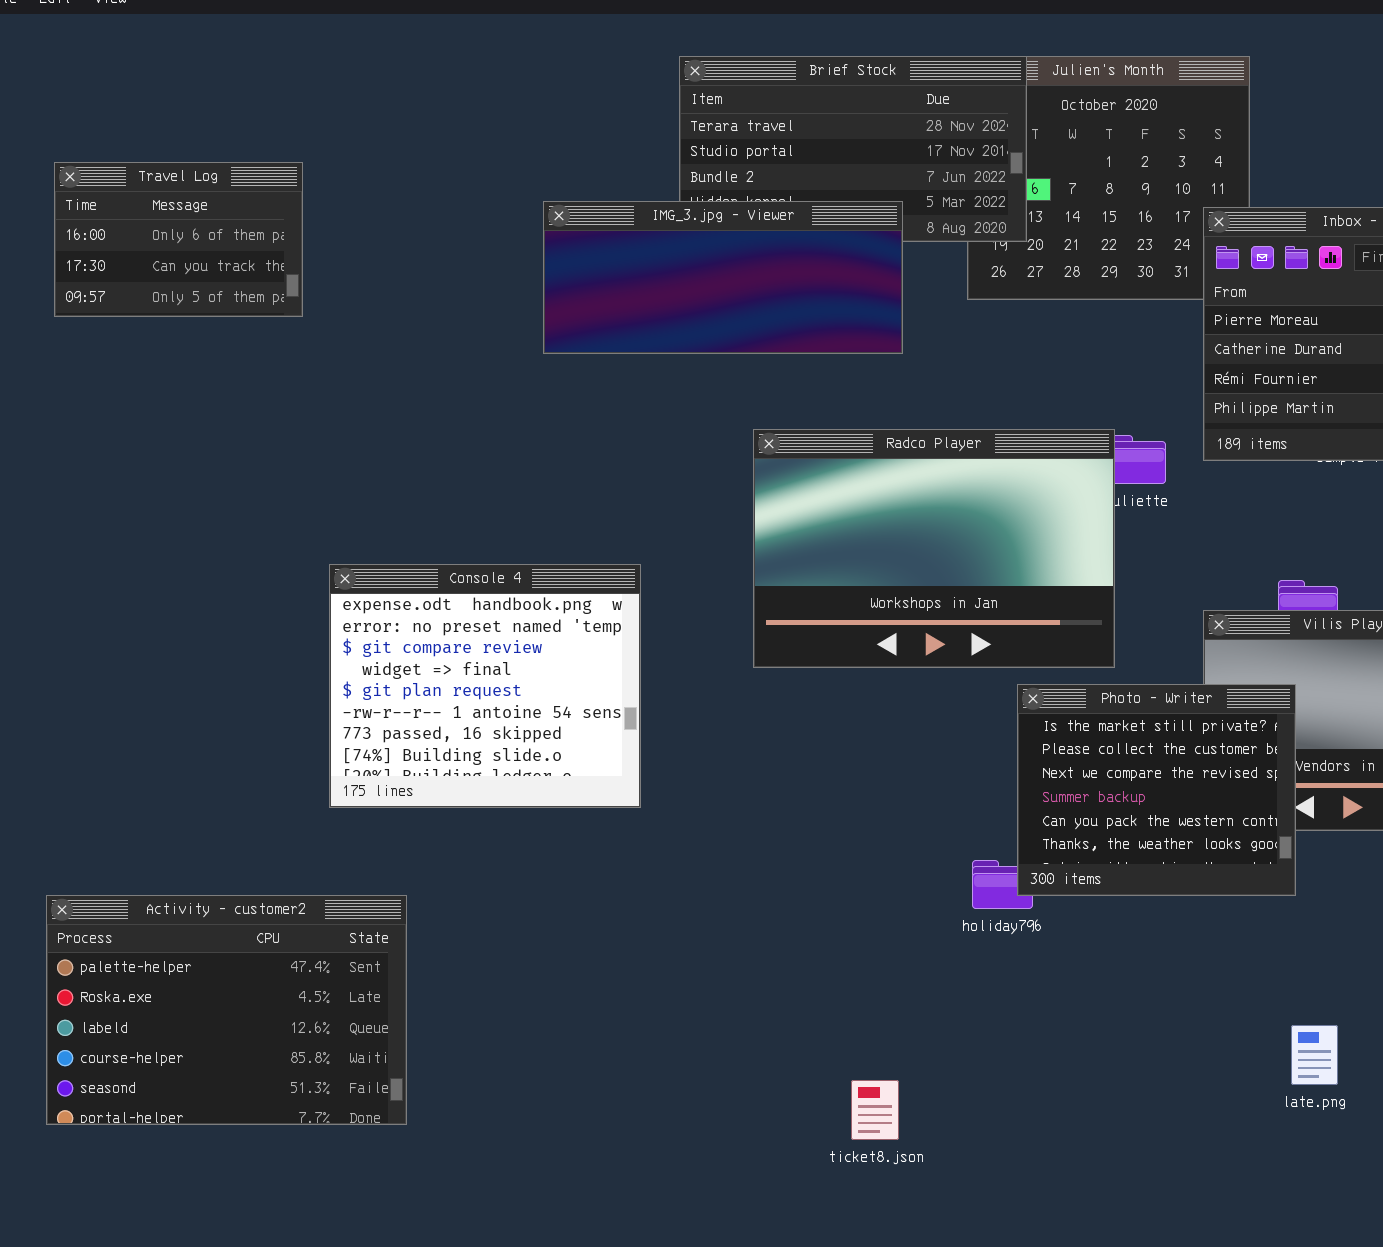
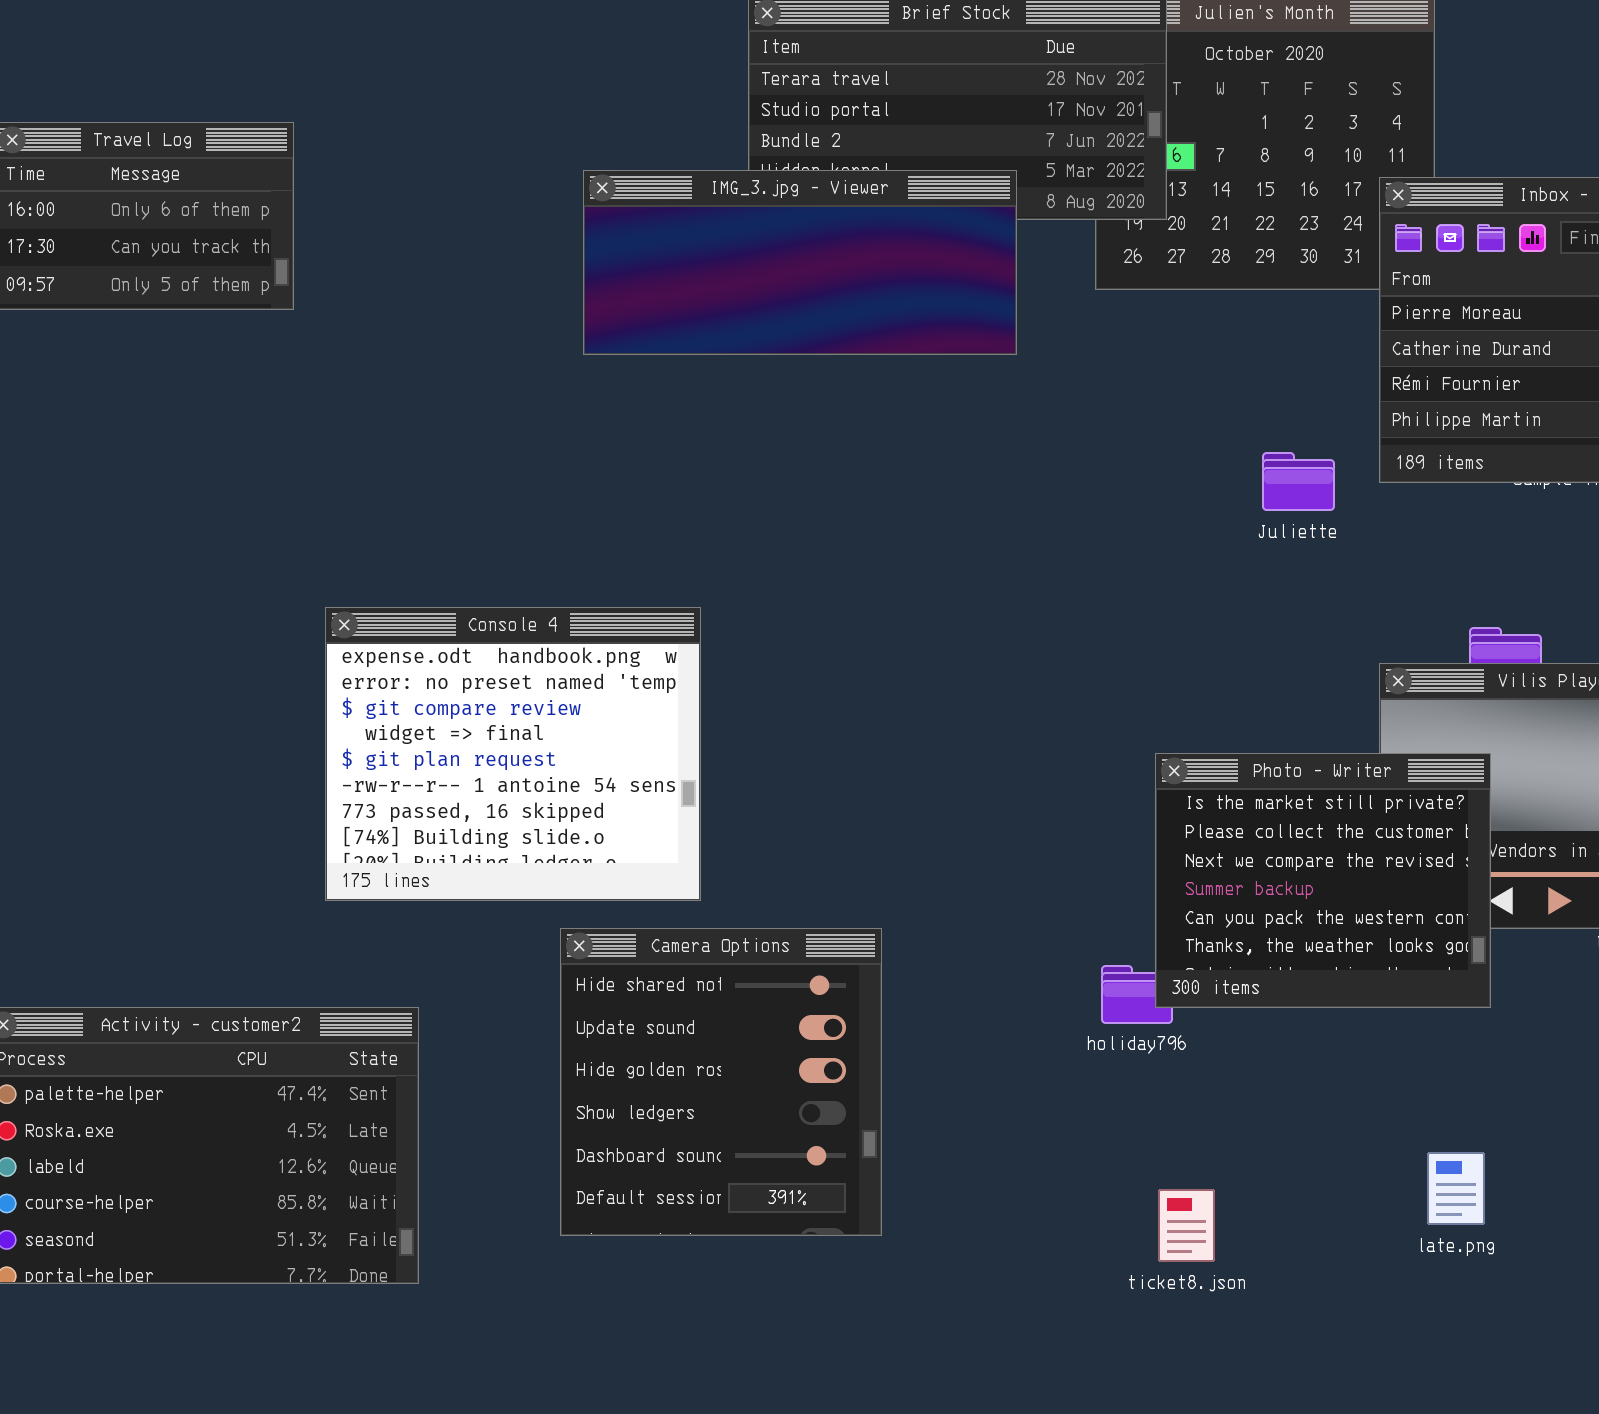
Radco Player: [753,429,1115,668] -> none, closed
Camera Options: none -> [560,928,882,1236], opened
late.png: [1291,1025,1338,1085] -> [1427,1152,1485,1225], moved
ticket8.json: [851,1080,899,1140] -> [1158,1189,1215,1262], moved

